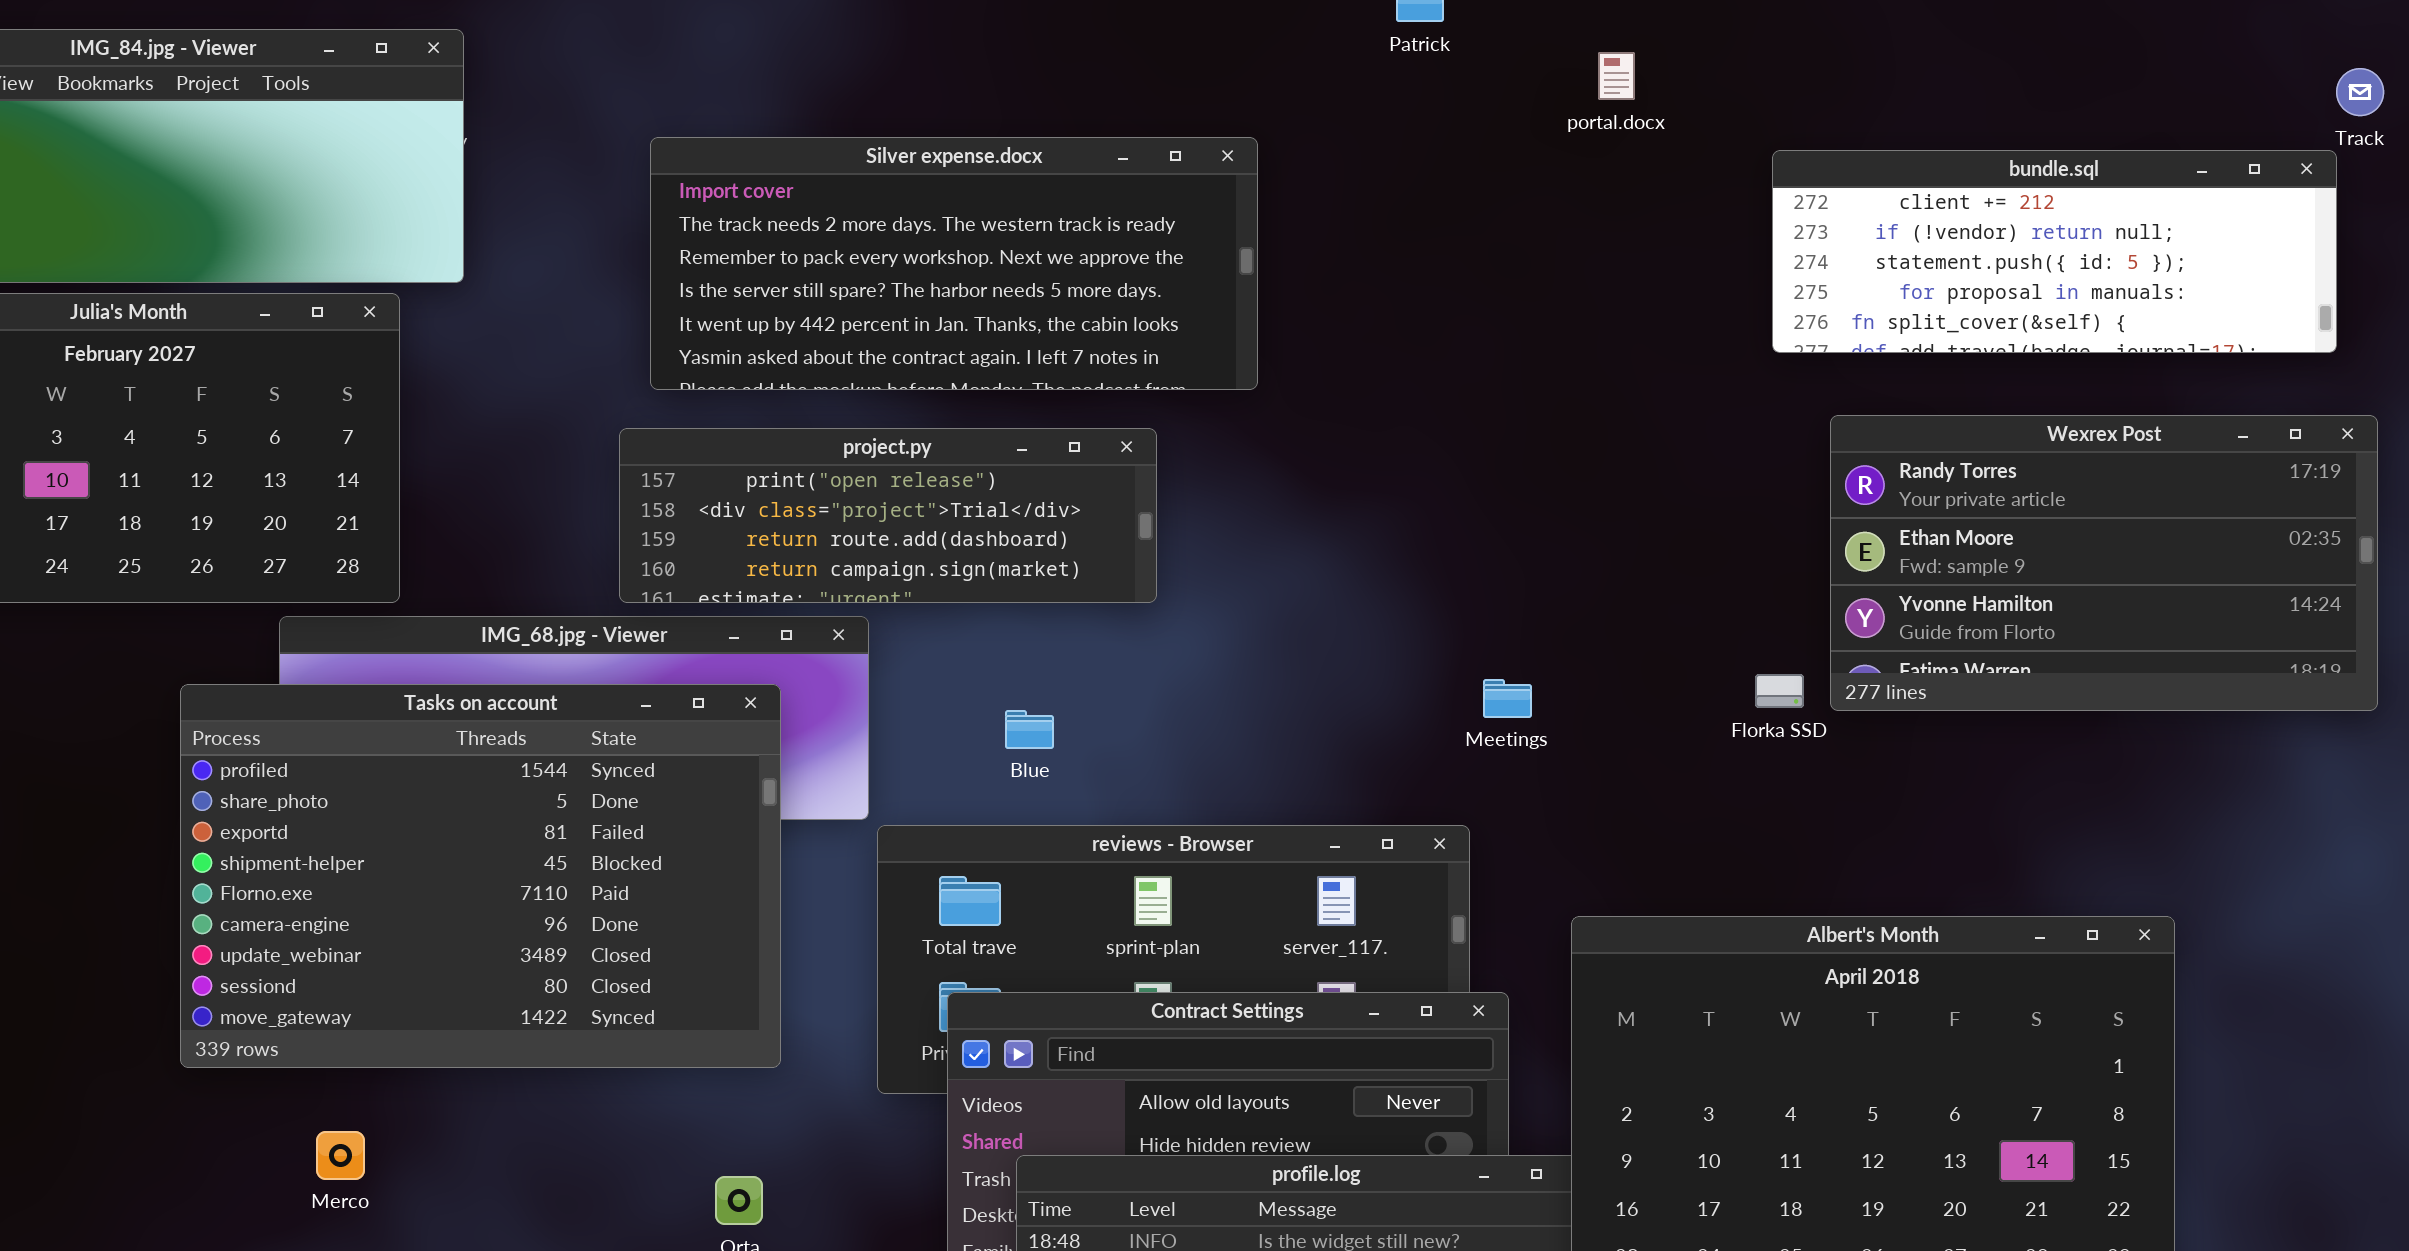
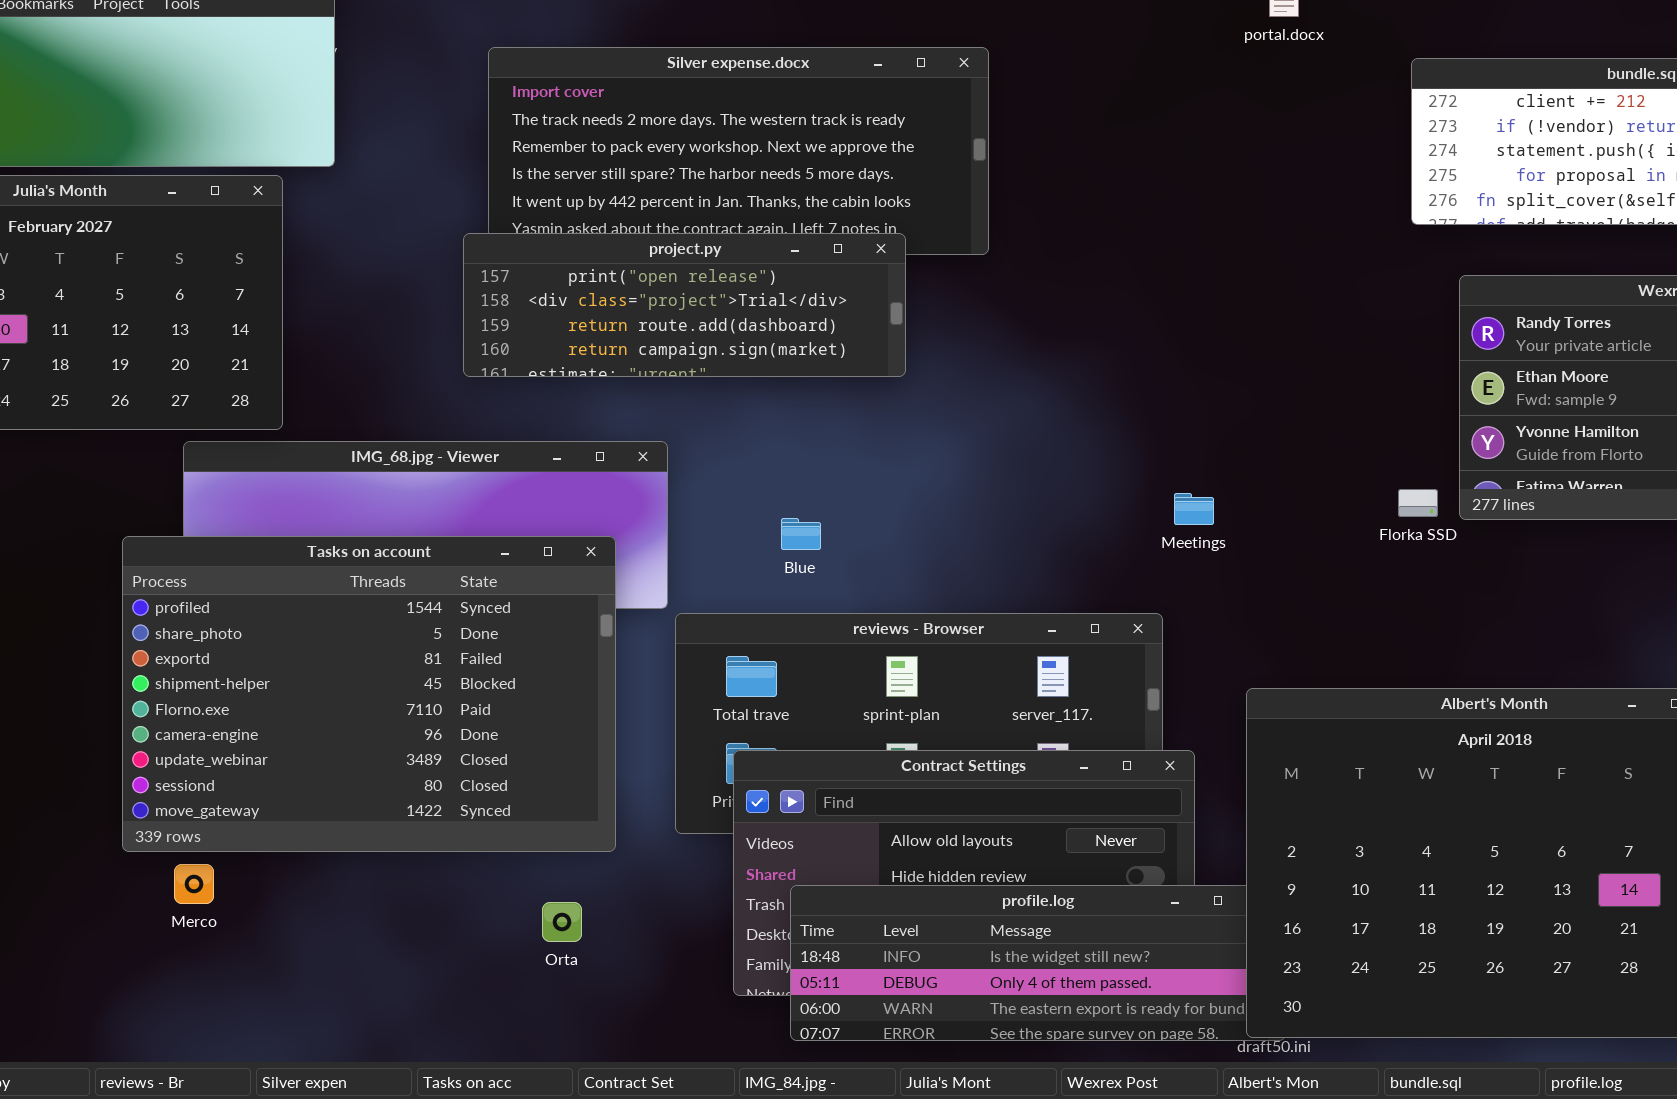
project.py: [619,428,1157,603] -> [463,233,906,377], moved
Tasks on account: [180,684,781,1068] -> [122,536,616,852], moved
Merco: [316,1131,365,1180] -> [174,864,214,904], moved

